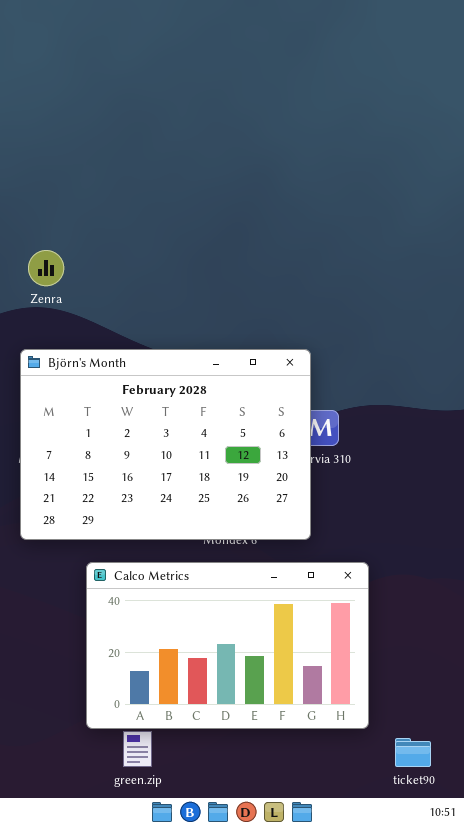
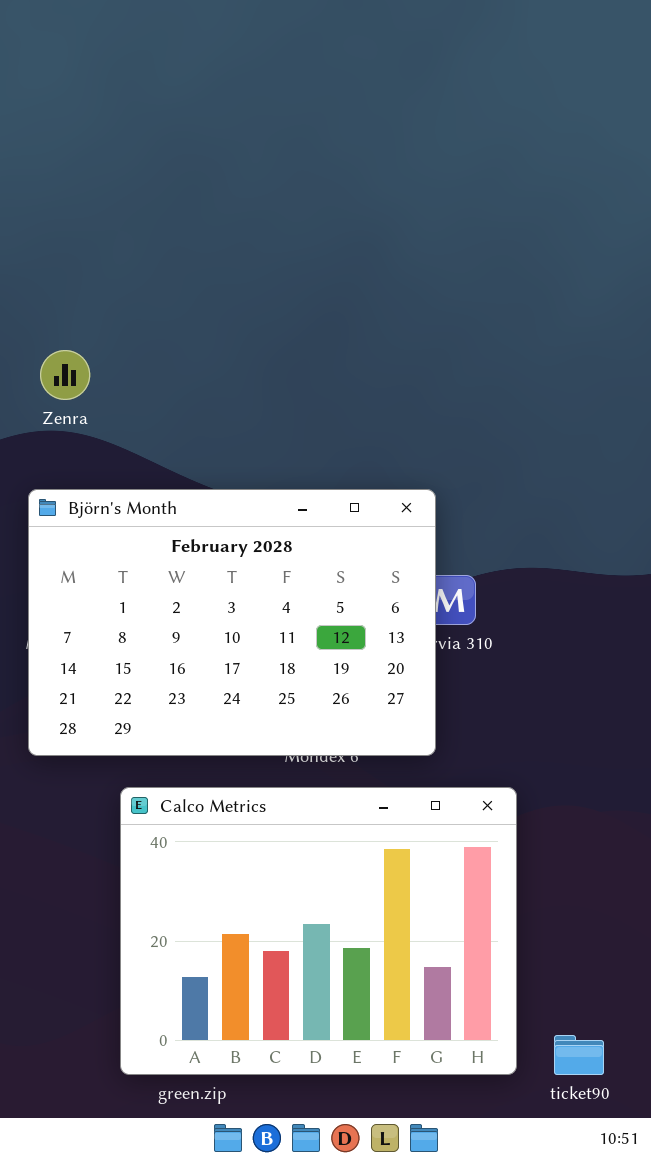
Calco Metrics: [86,562,369,729] -> [120,787,517,1075], resized

